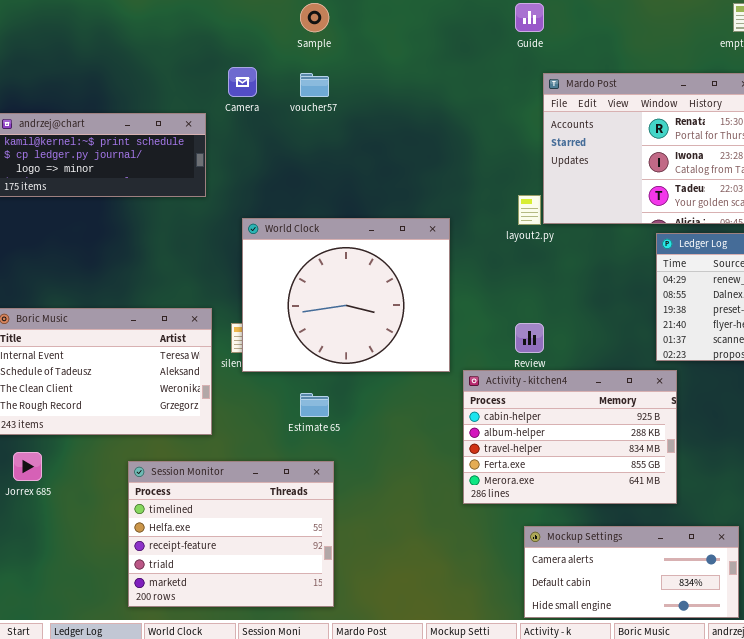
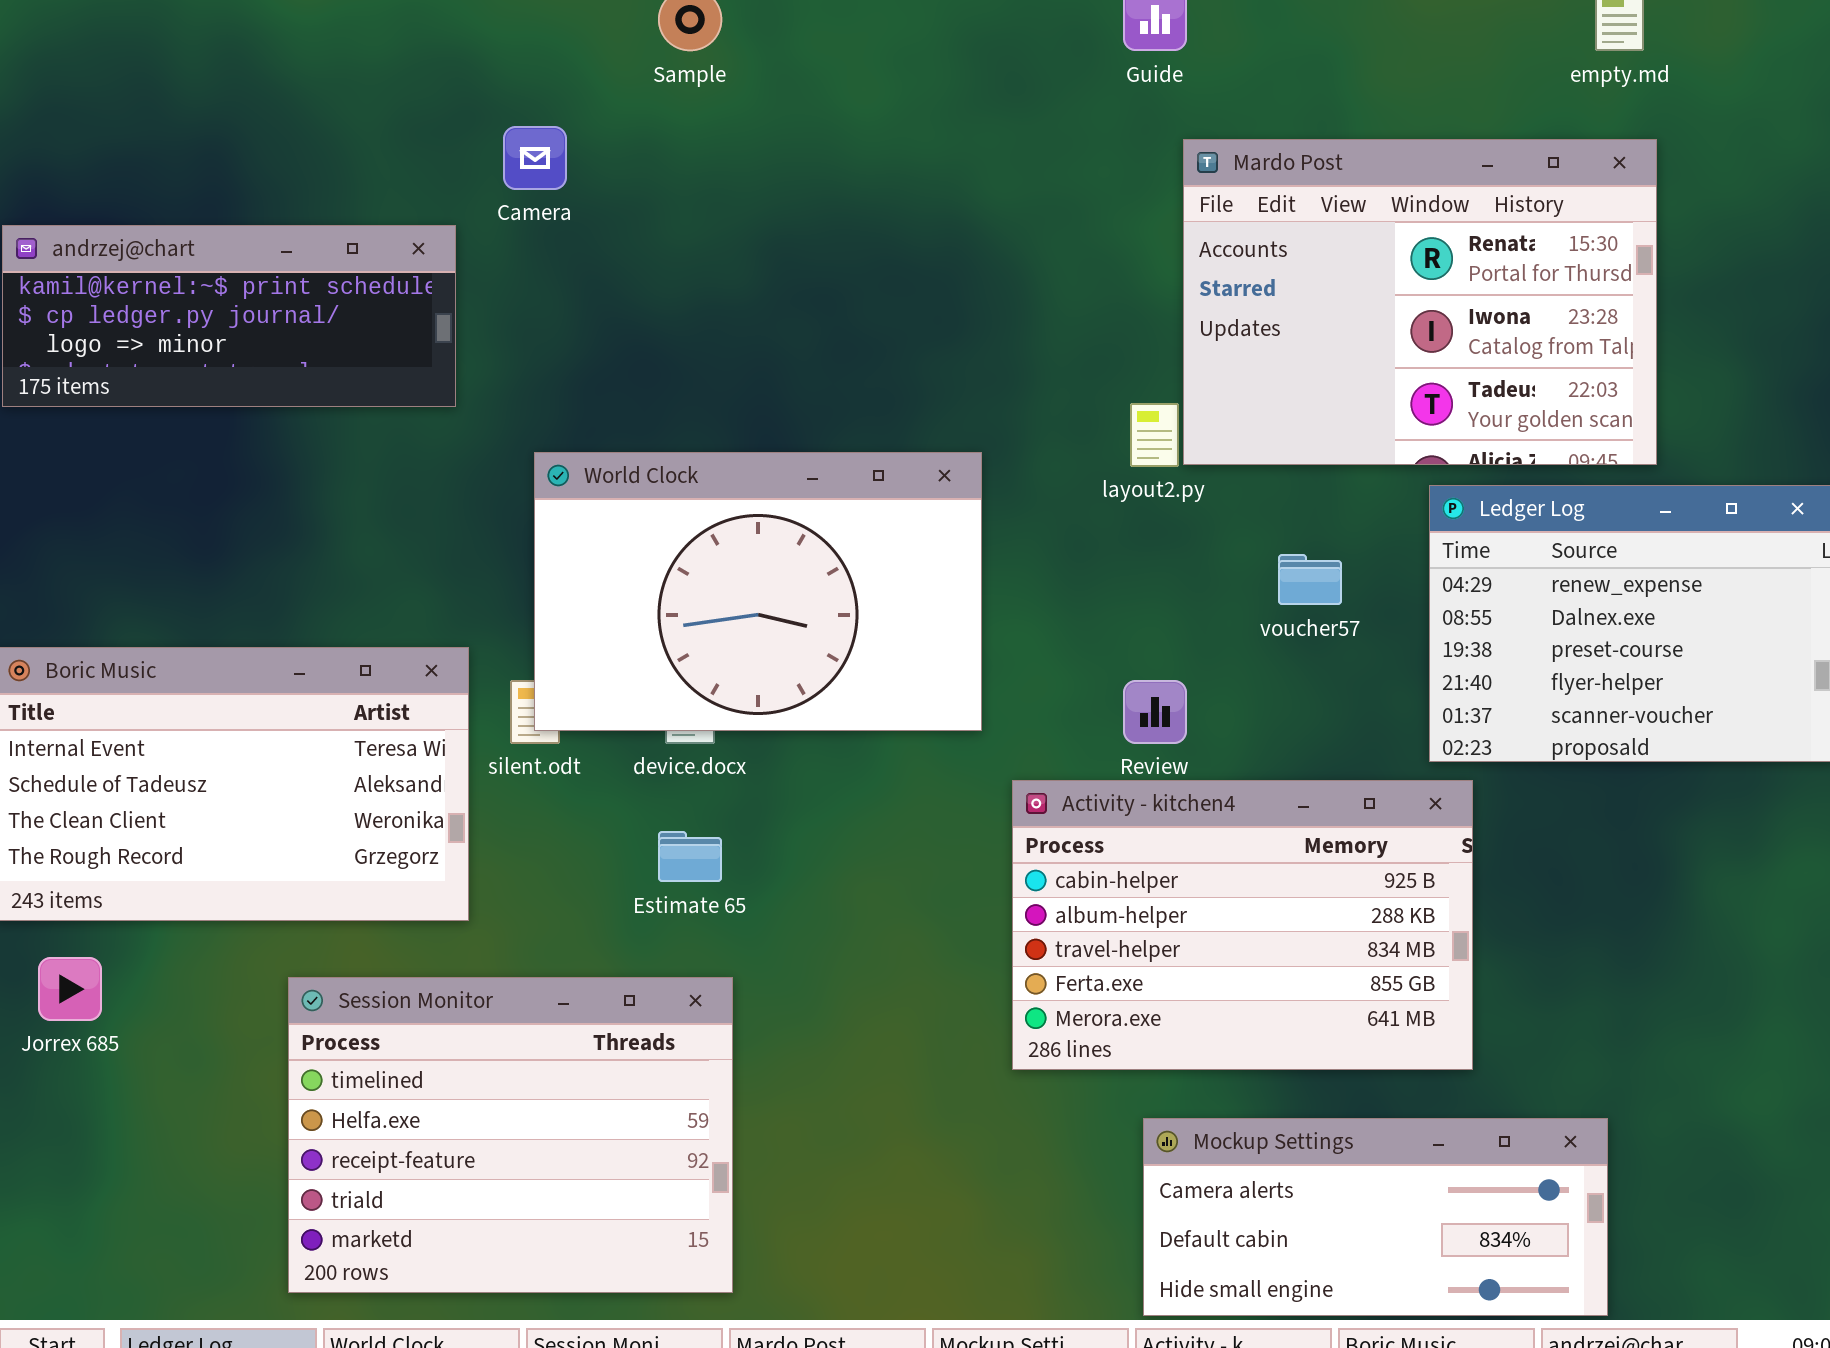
voucher57: [300,73,329,97] -> [1278,554,1342,605], moved
World Clock: [242,218,450,372] -> [534,452,982,731], resized

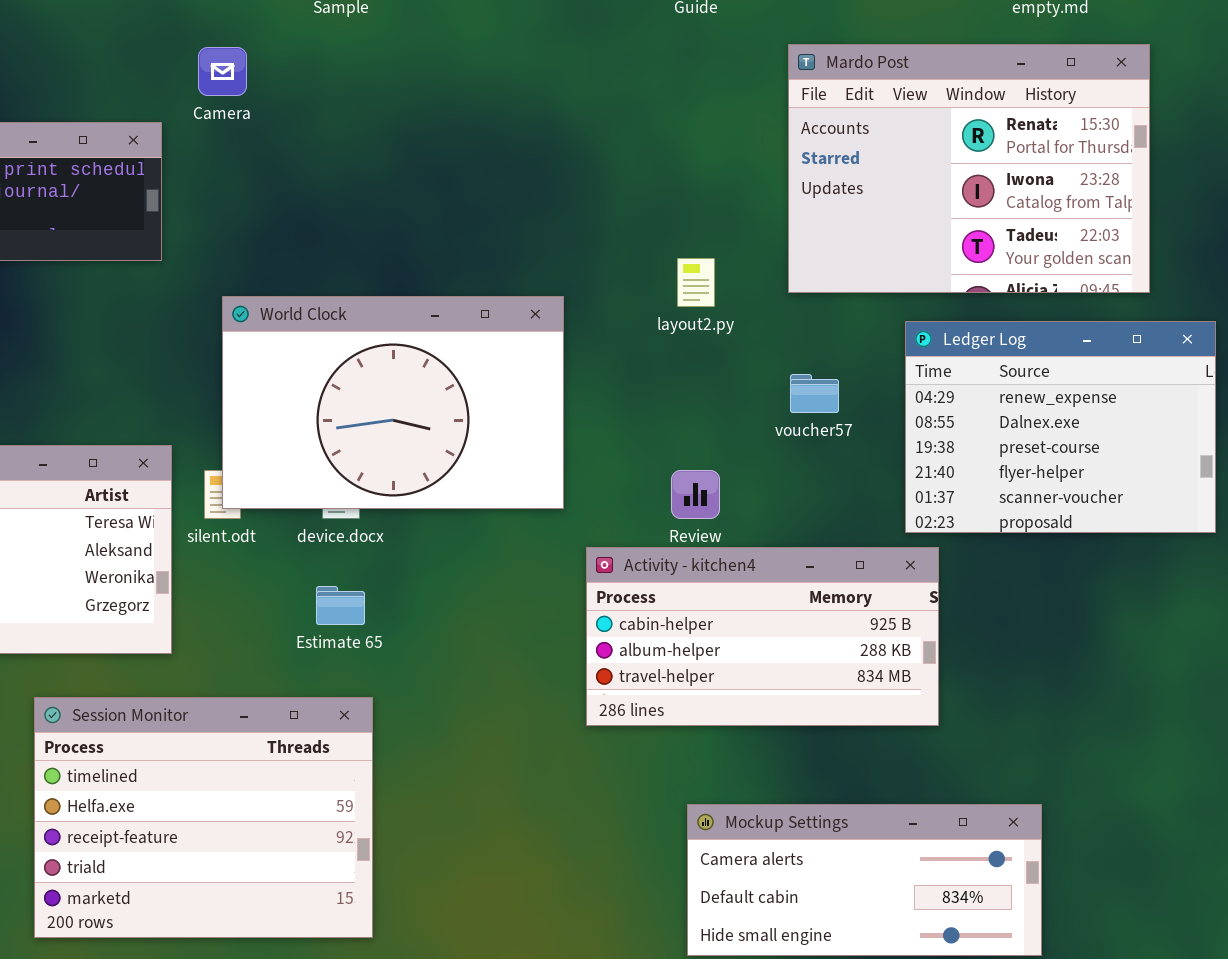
Mardo Post: [1183,139,1657,465] -> [788,44,1150,293], moved
Activity - kitchen4: [1012,780,1473,1070] -> [586,547,939,726], resized

